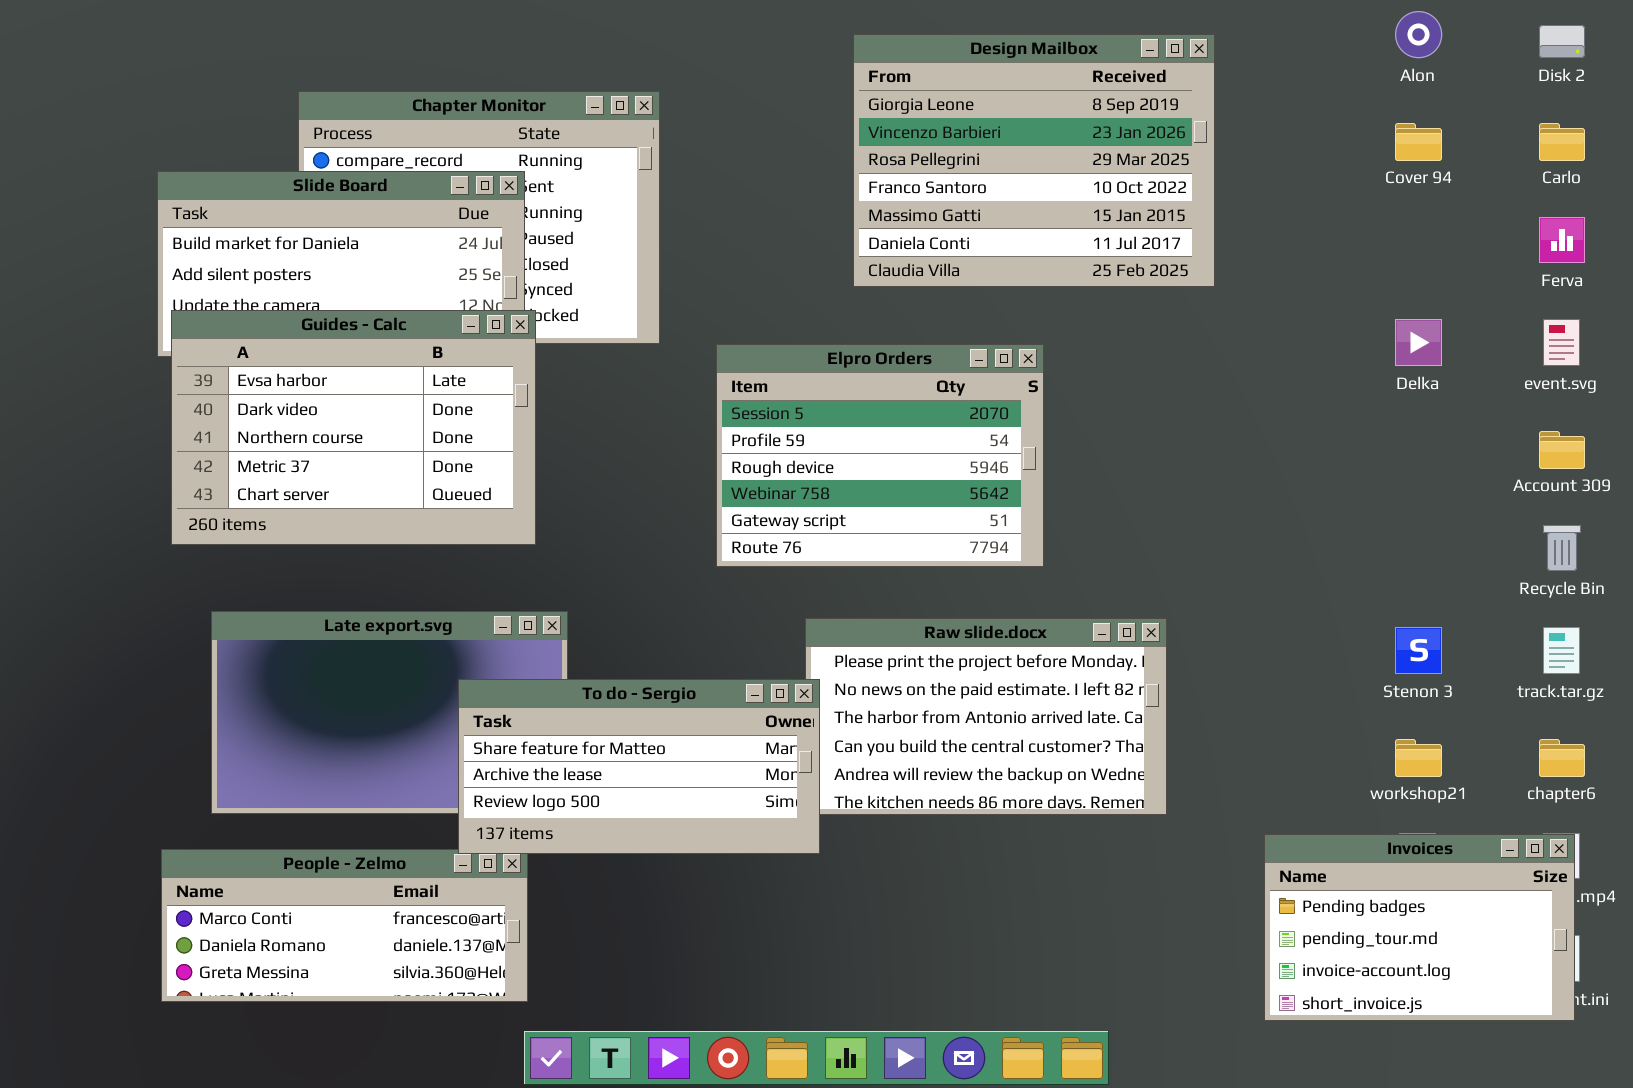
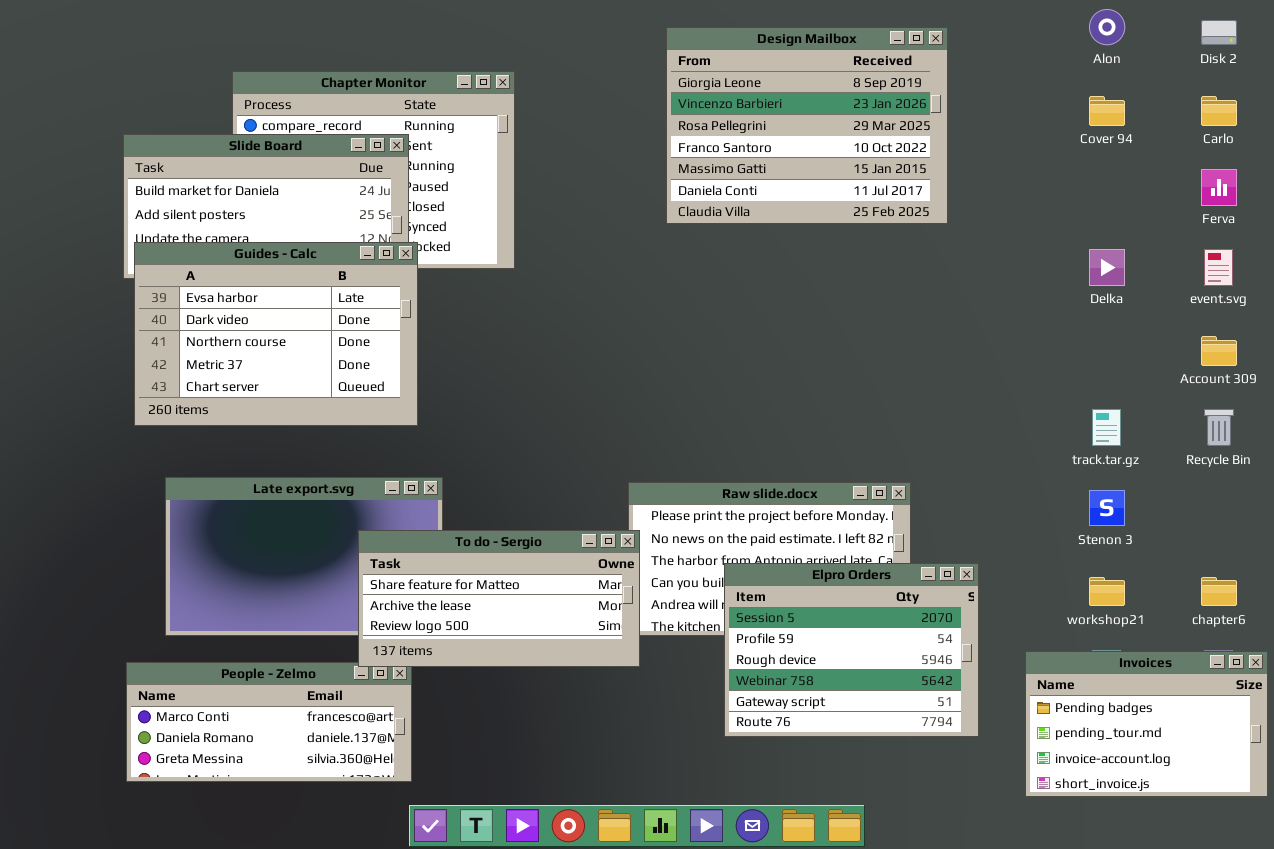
Elpro Orders: [716,344,1044,567] -> [724,563,979,737], moved
track.tar.gz: [1543,627,1580,674] -> [1092,409,1121,446], moved
Invoices: [1264,834,1575,1021] -> [1025,651,1268,797], moved

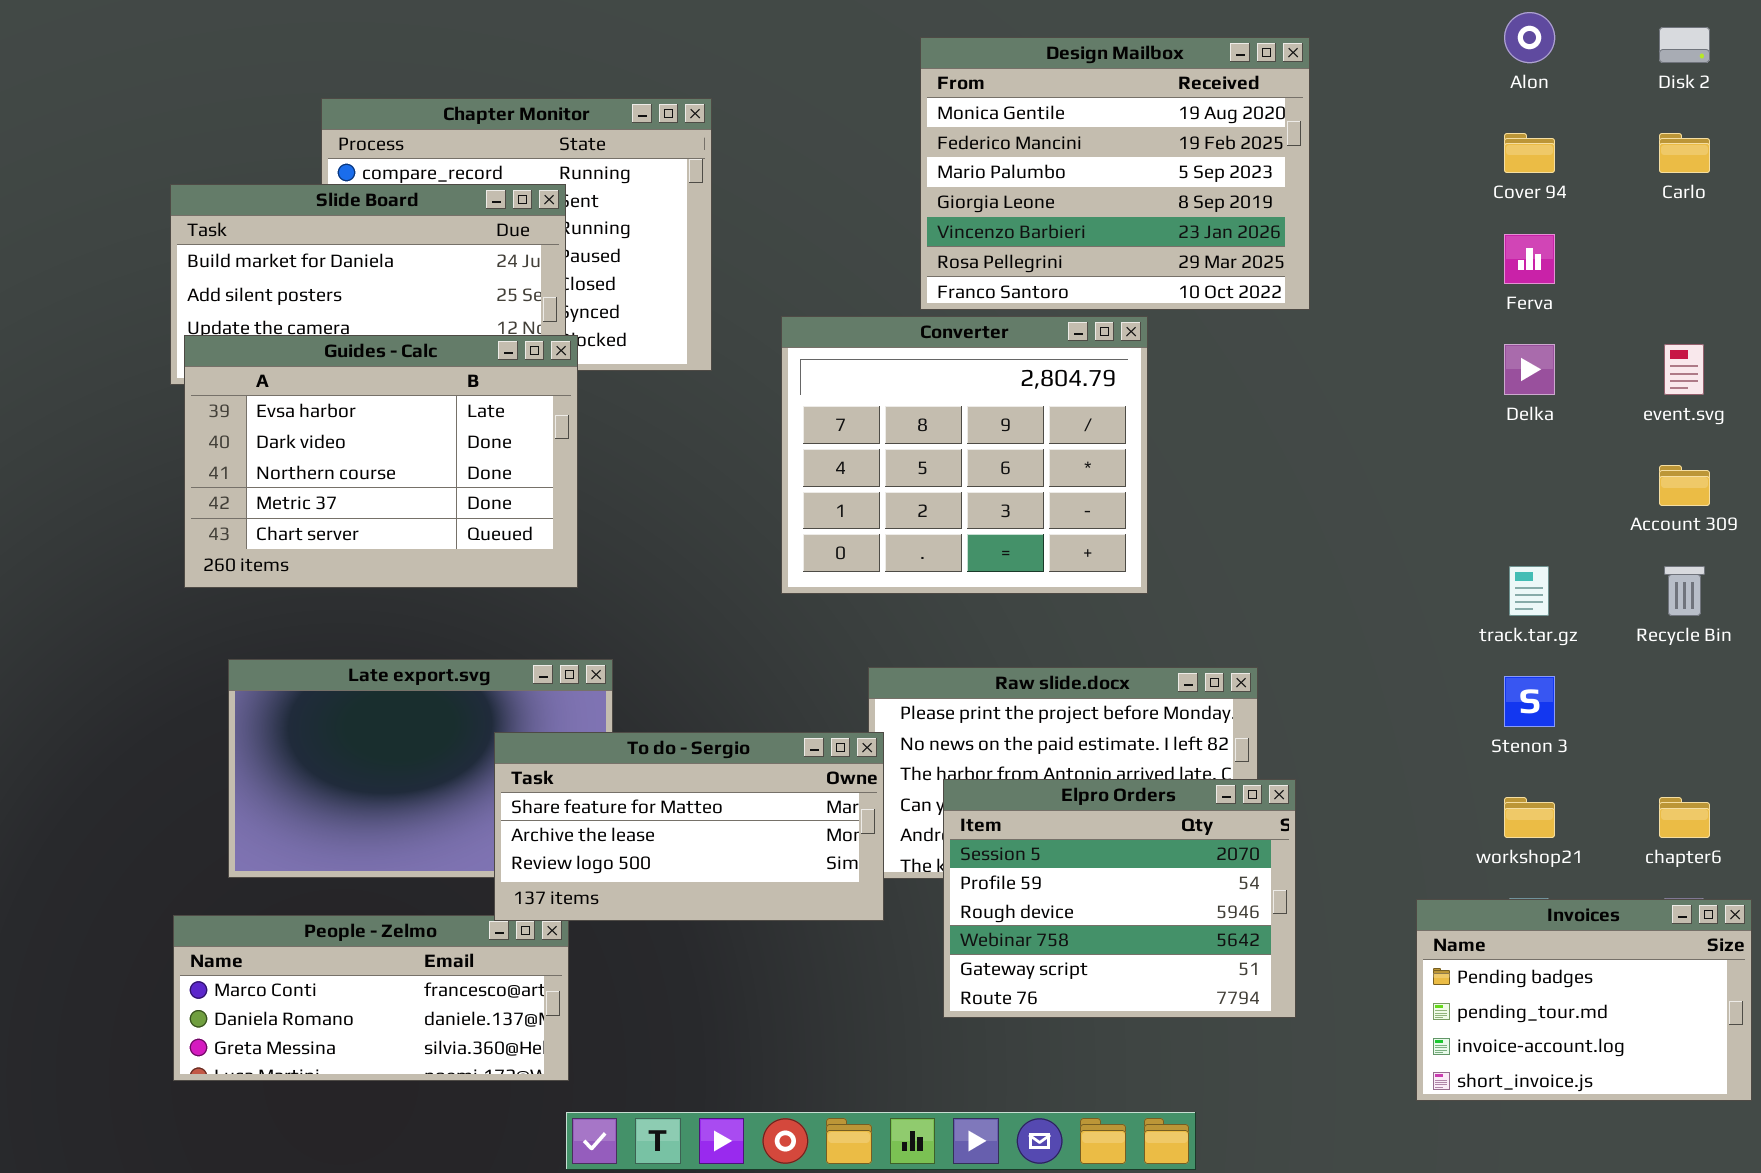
Design Mailbox: [666,27,948,224] -> [920,37,1310,310], scrolled up 3 rows
Ferva: [1201,169,1237,206] -> [1504,234,1555,284], moved
Converter: none -> [781,316,1148,594], opened
Elpro Orders: [724,563,979,737] -> [943,779,1296,1018], moved

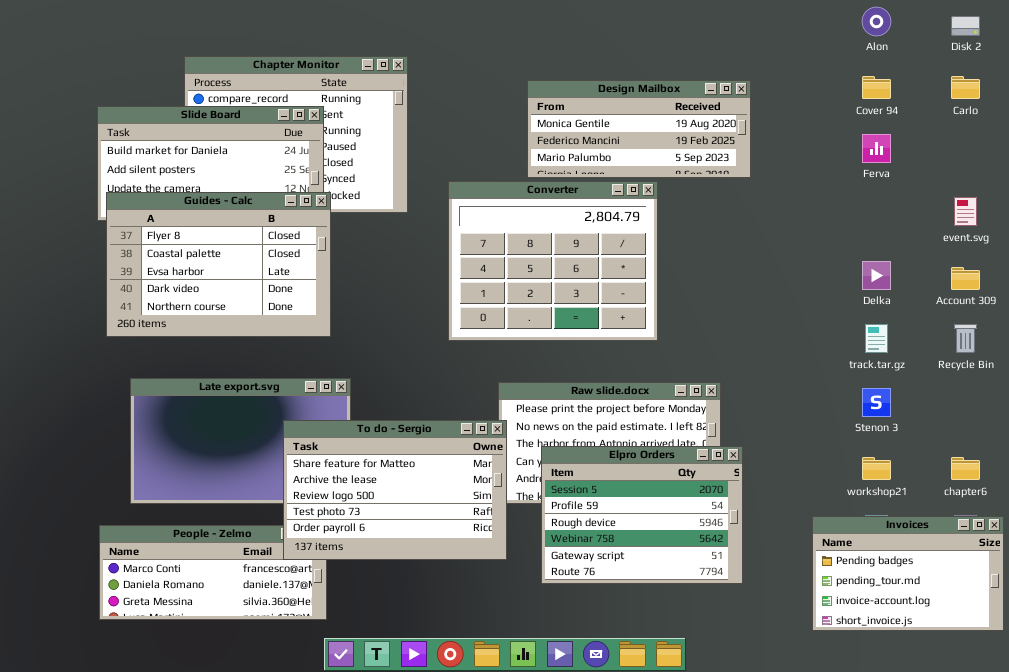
Design Mailbox: [920,37,1310,310] -> [527,80,751,178], resized
Guides - Calc: [184,335,578,588] -> [106,192,331,337], scrolled up 2 rows
Delka: [1504,344,1555,395] -> [862,261,891,290], moved
To do - Sergio: [494,732,884,921] -> [283,420,507,560], resized

